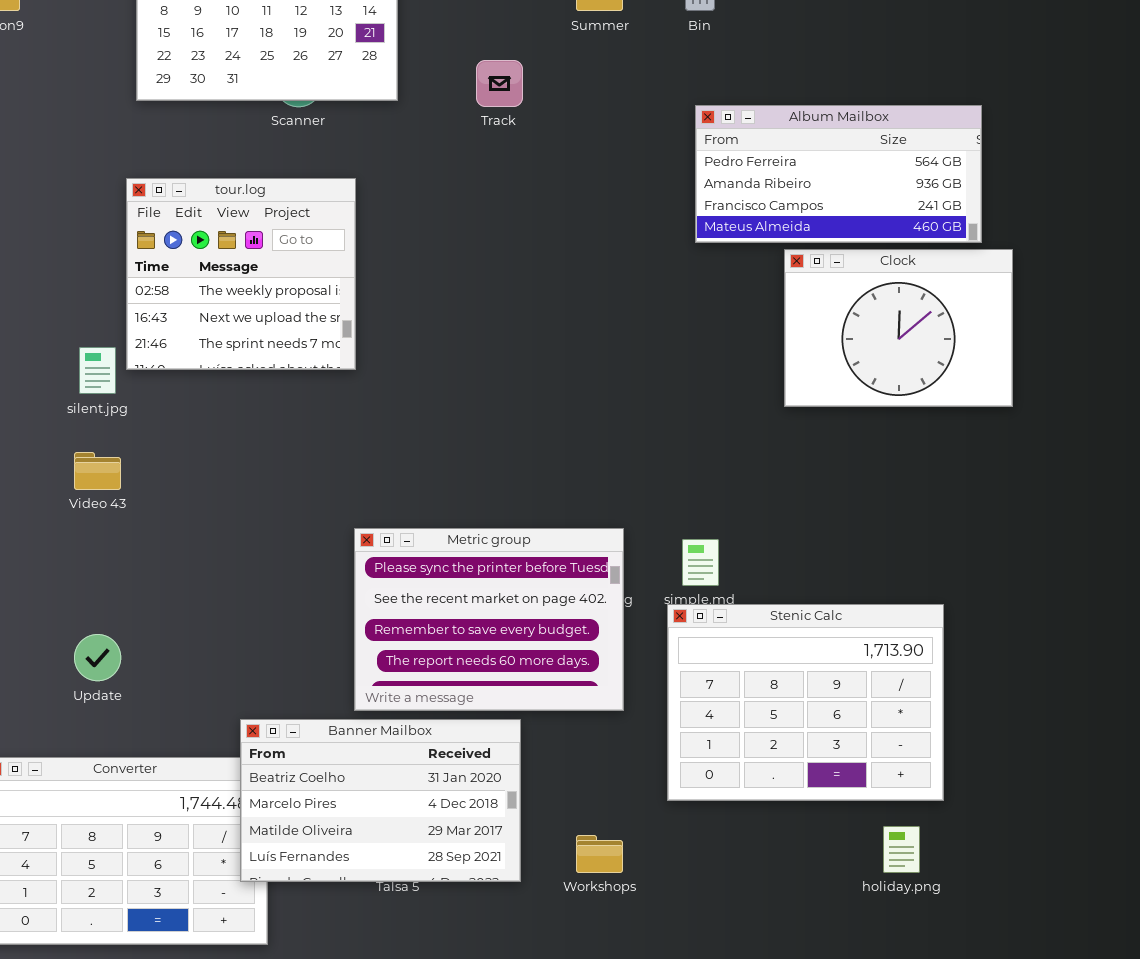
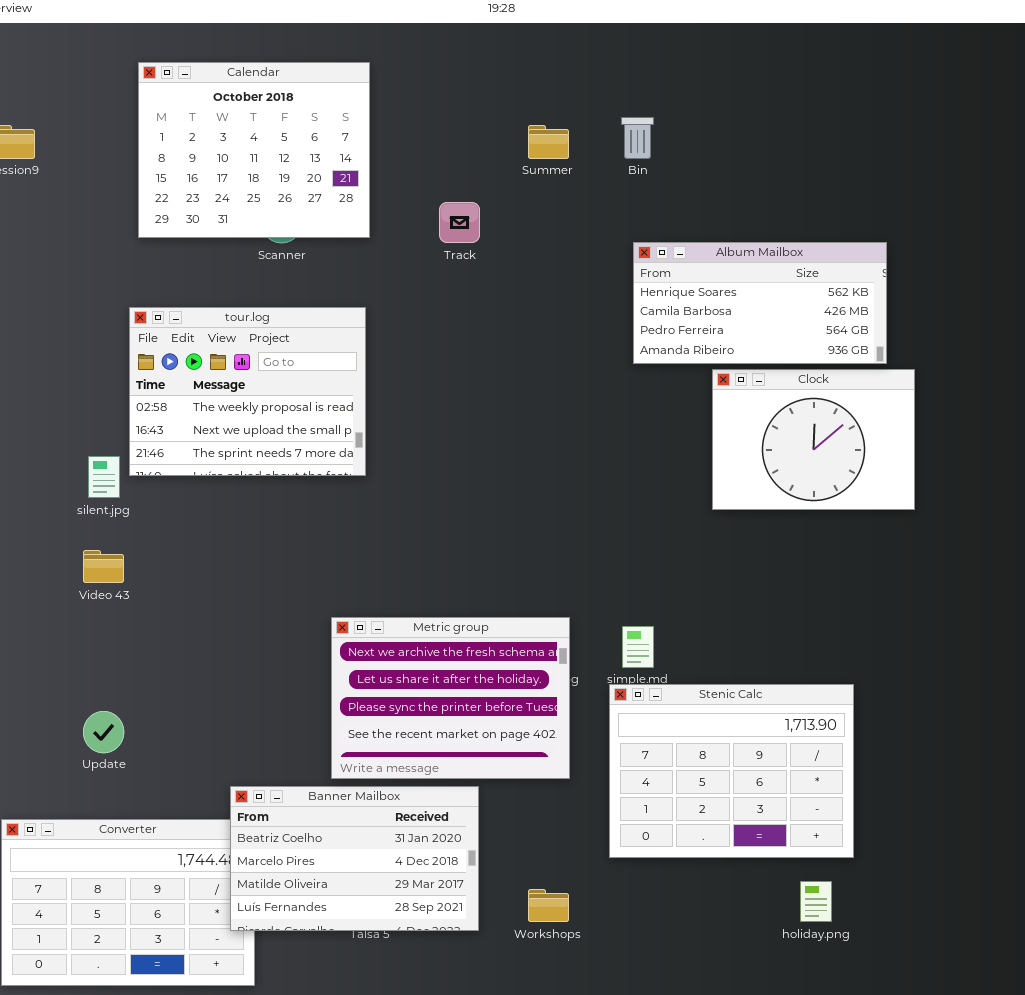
Album Mailbox: [695,105,982,243] -> [633,242,887,364], scrolled up 2 rows
tour.log: [126,178,356,370] -> [129,307,366,476], resized
Metric group: [354,528,624,711] -> [331,617,570,779], scrolled up 2 rows

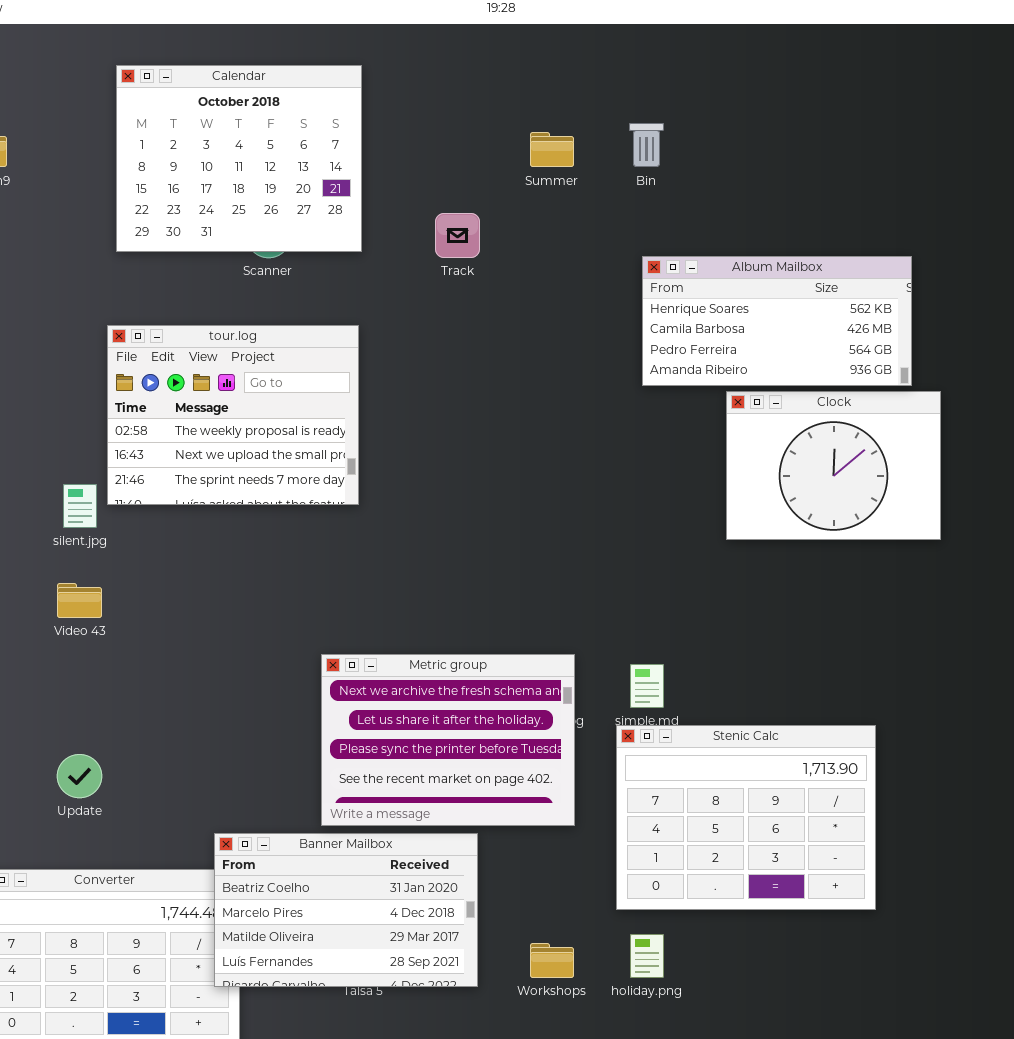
holiday.png: [800,881,832,922] -> [630,934,664,978], moved

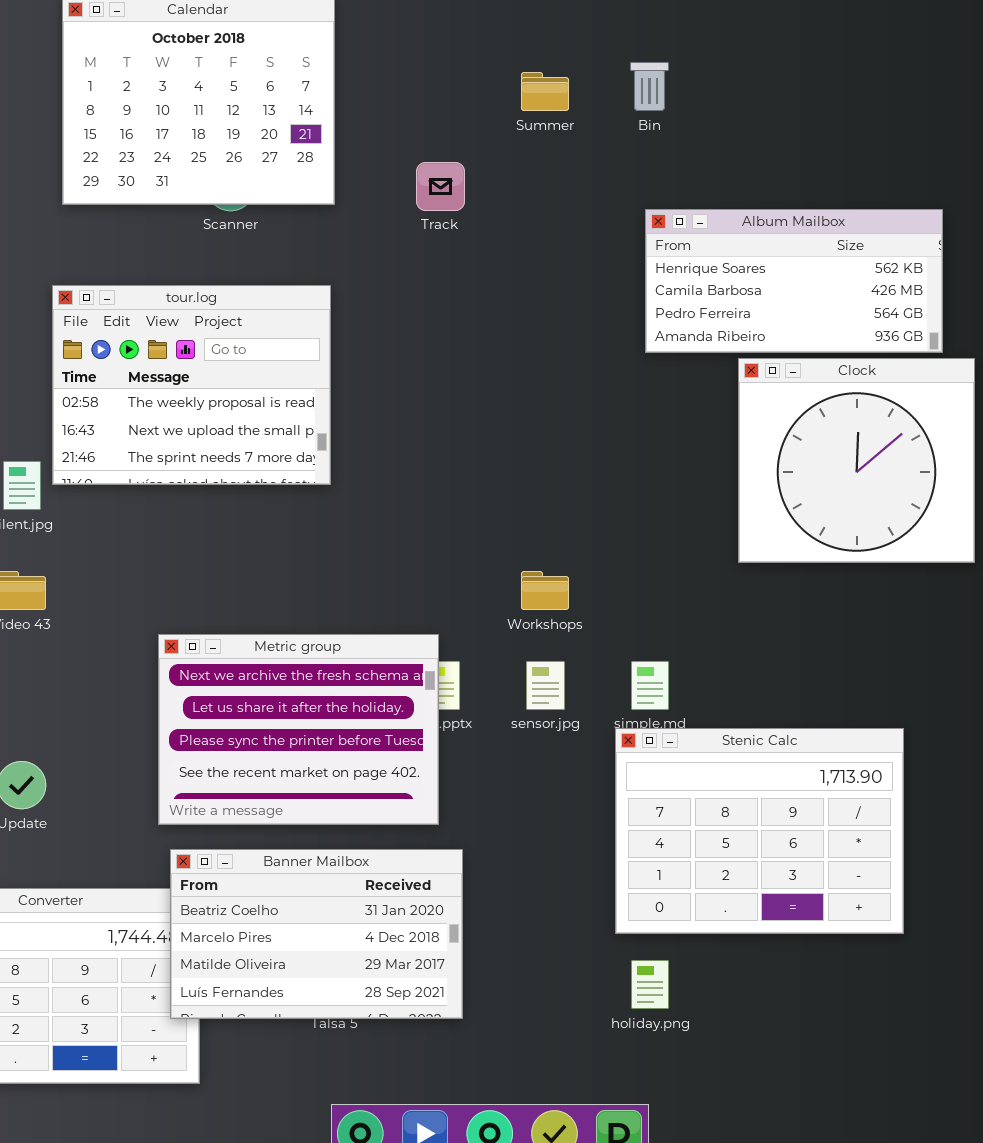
Clock: [726,391,941,540] -> [738,358,975,563], resized
Metric group: [321,654,575,826] -> [158,634,439,825], moved
Workshops: [530,943,574,978] -> [521,571,569,610], moved

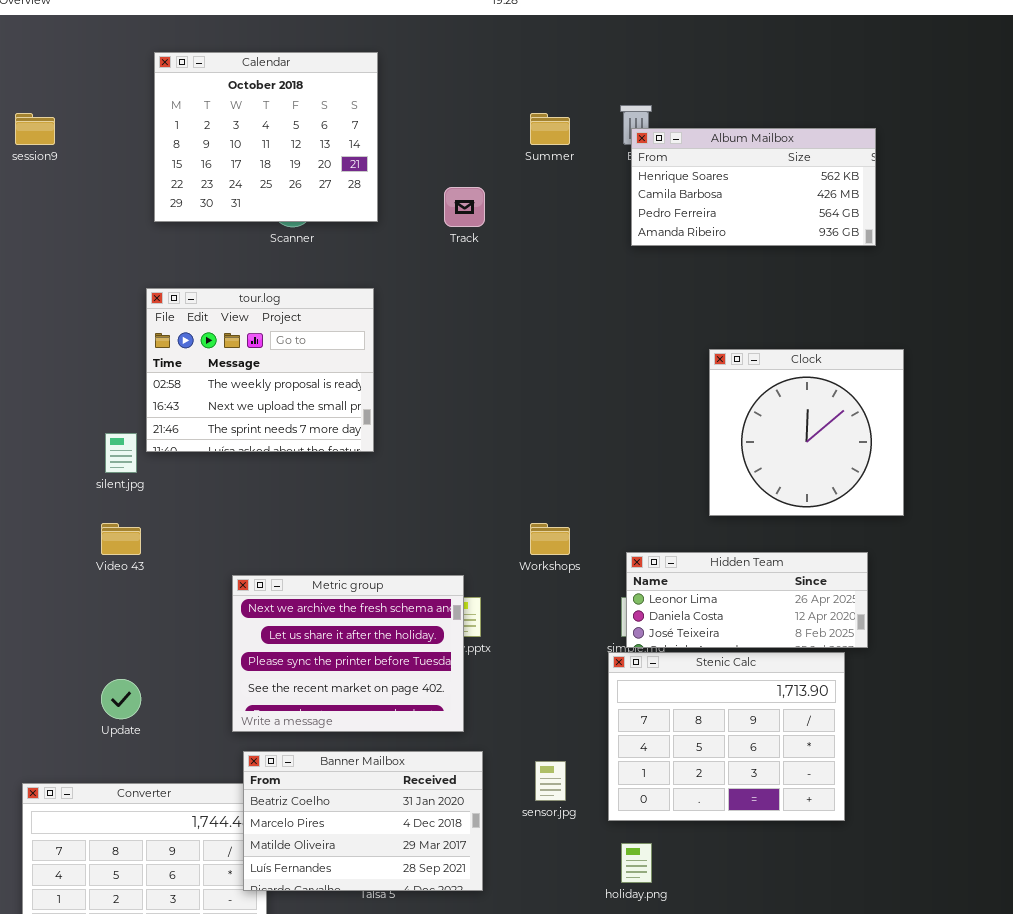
Album Mailbox: [645,209,943,353] -> [631,128,876,246], moved
Hidden Team: none -> [626,552,868,648], opened
sensor.jpg: [526,661,565,710] -> [535,761,566,801], moved

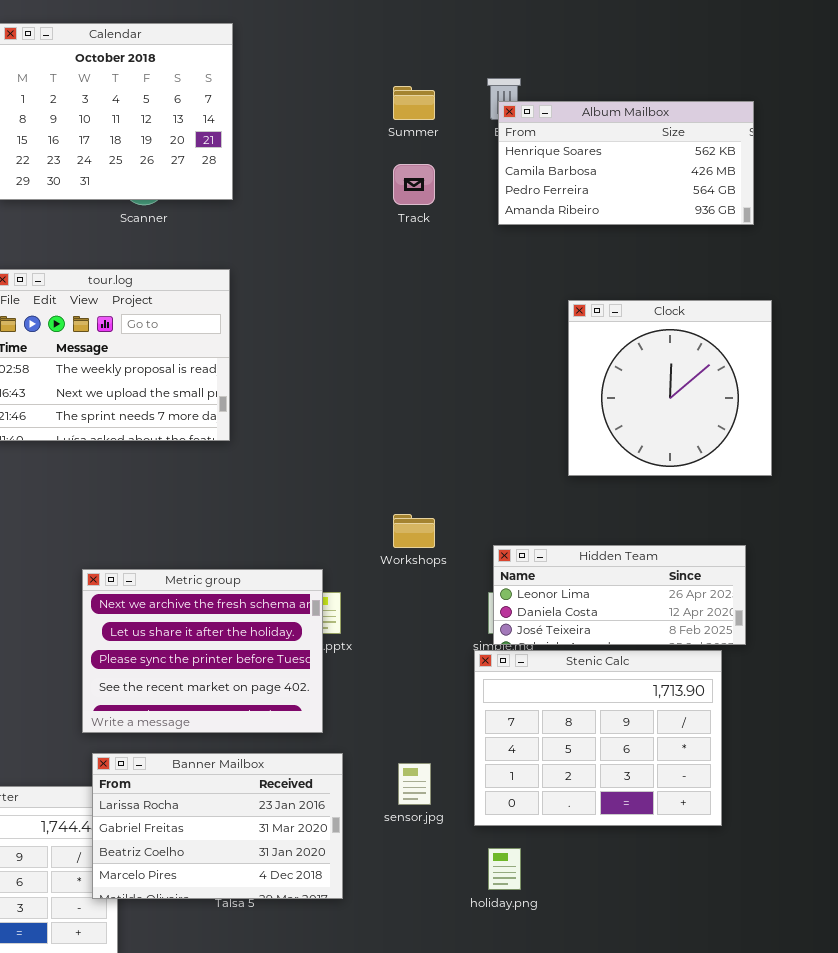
Track: [444,187,485,227] -> [393,164,435,205], moved
Clock: [709,349,904,516] -> [568,300,772,476], moved
Banner Mailbox: [243,751,483,891] -> [92,753,343,899], scrolled up 2 rows

